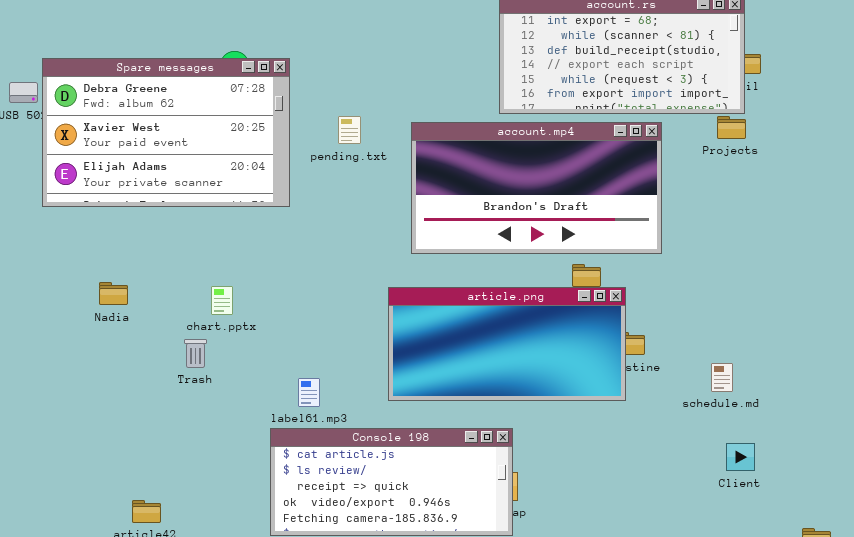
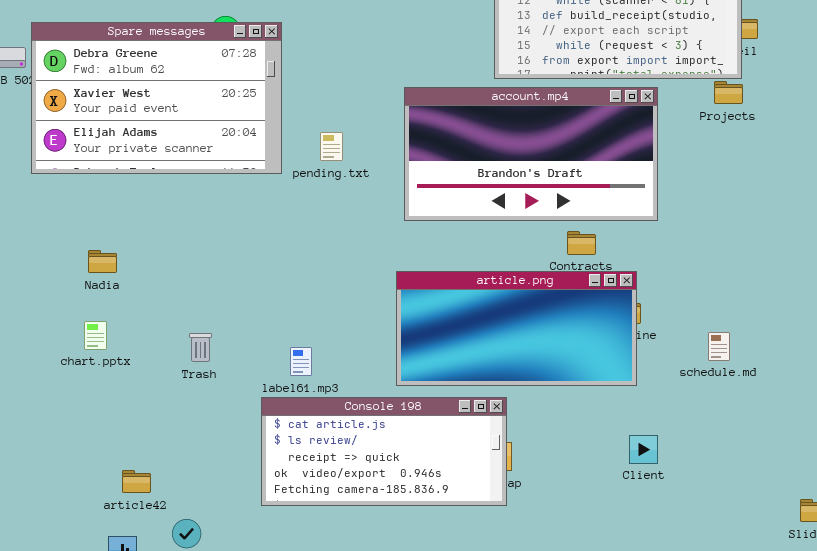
pending.txt: [338,116,361,144] -> [320,132,343,161], moved
chart.pptx: [211,286,233,315] -> [84,321,107,350], moved
article.png: [388,287,626,401] -> [396,271,637,386], moved
Trash: [184,339,207,368] -> [189,333,212,362], moved
Client: [726,443,755,471] -> [629,435,658,464], moved

